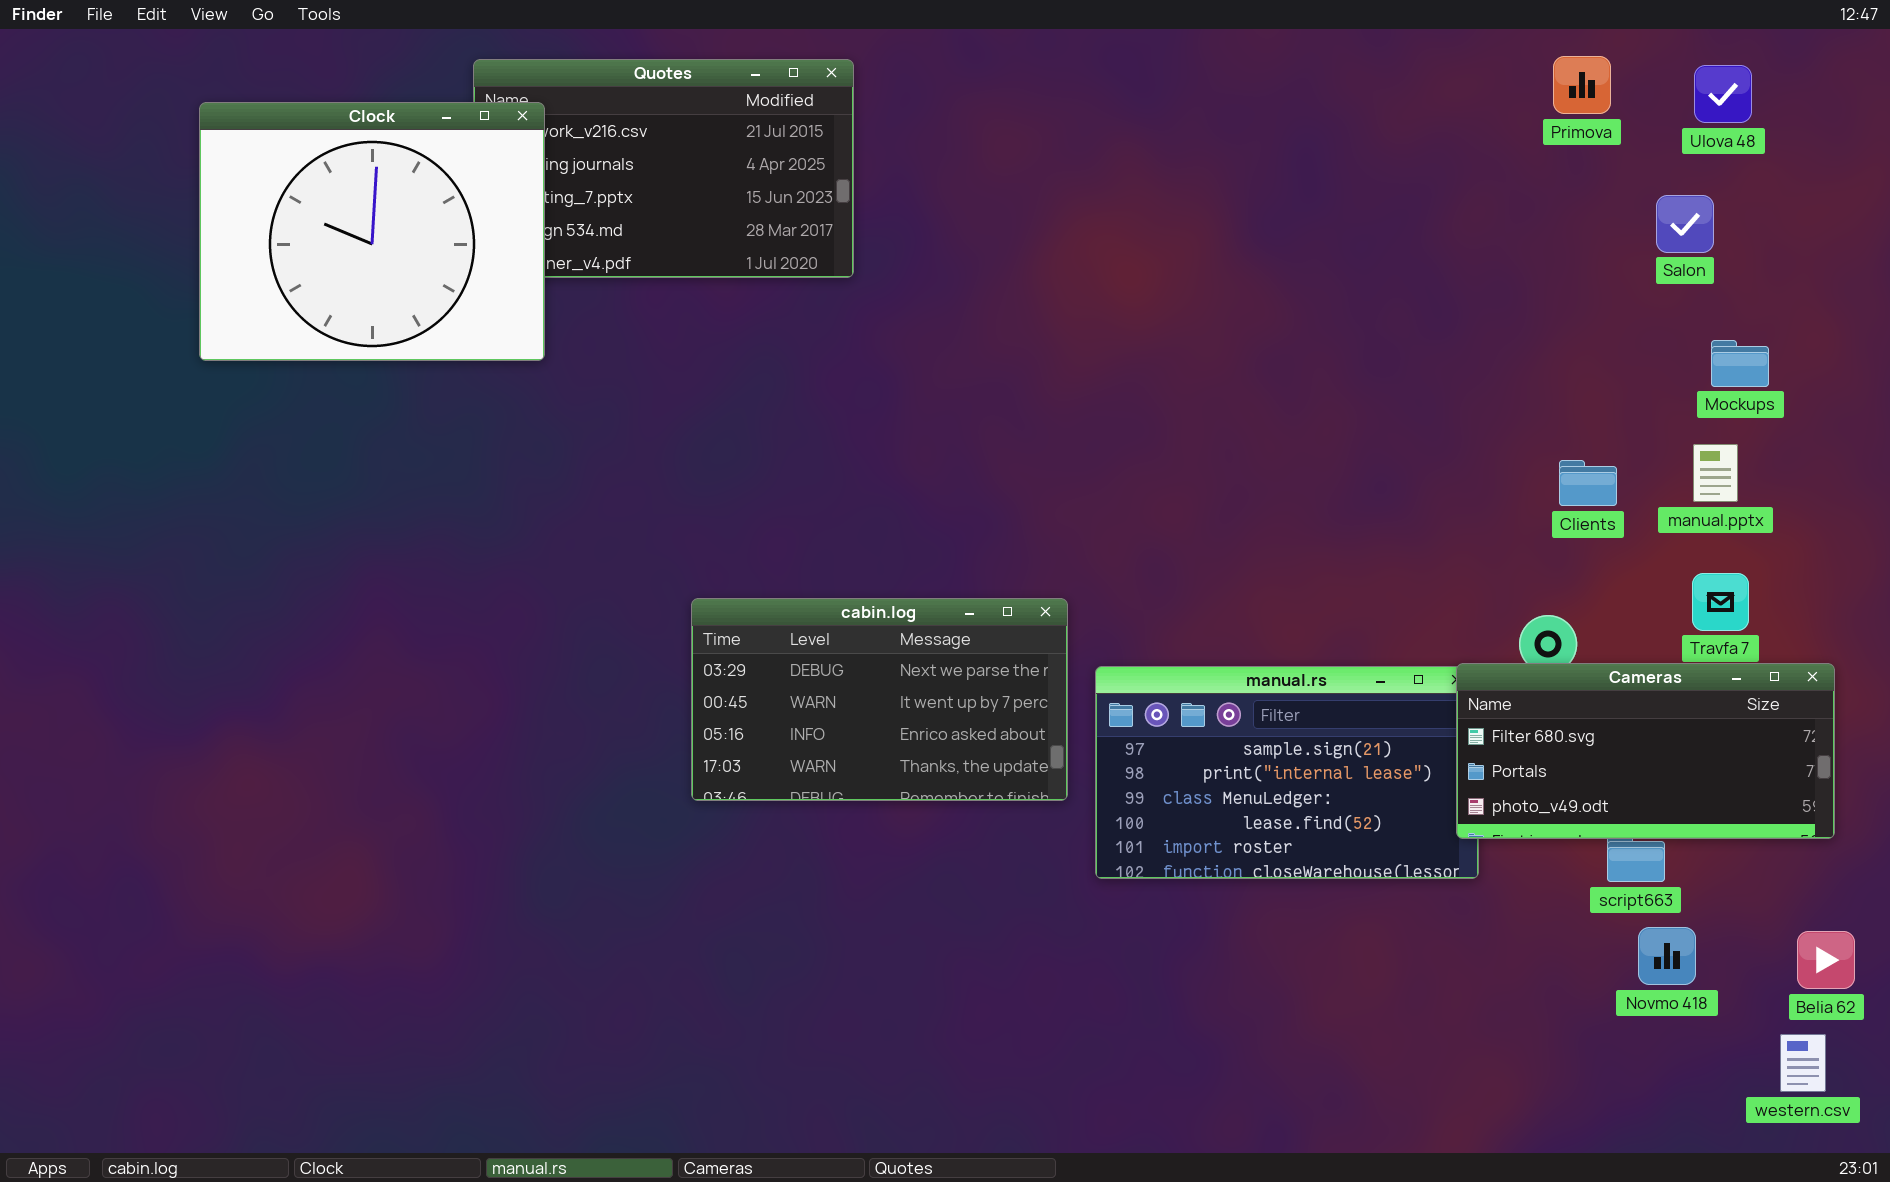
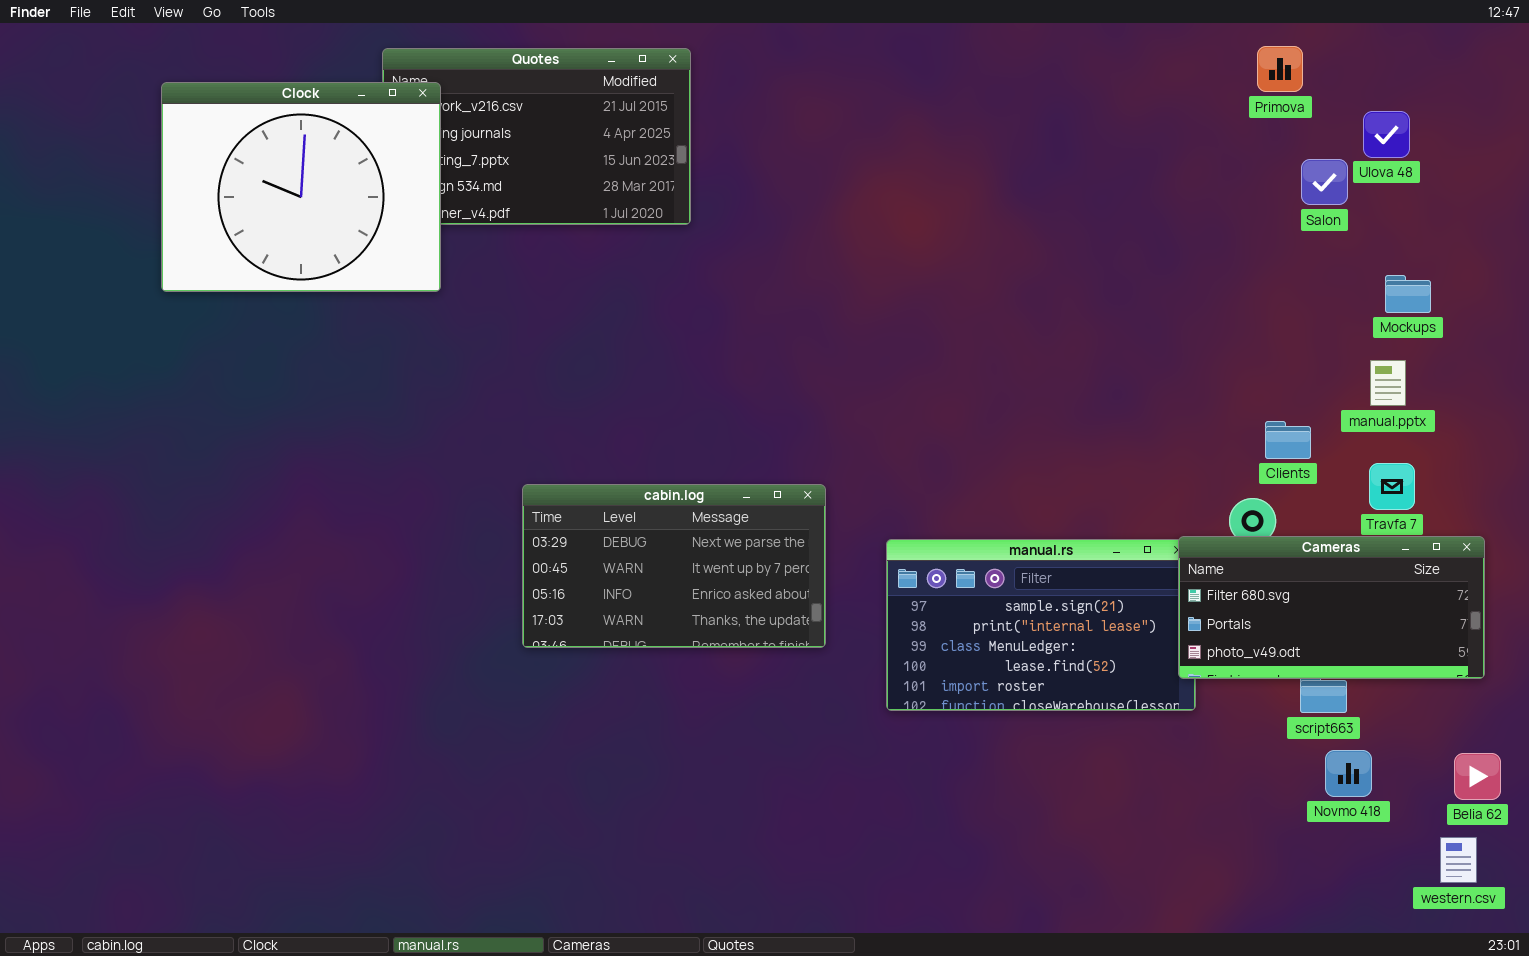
Ulova 48: [1694,65,1752,123] -> [1363,111,1410,158], moved
Salon: [1656,195,1714,253] -> [1301,159,1348,205], moved
Clients: [1559,460,1617,506] -> [1265,421,1311,459], moved
cabin.log: [691,598,1068,801] -> [522,484,826,648], moved

